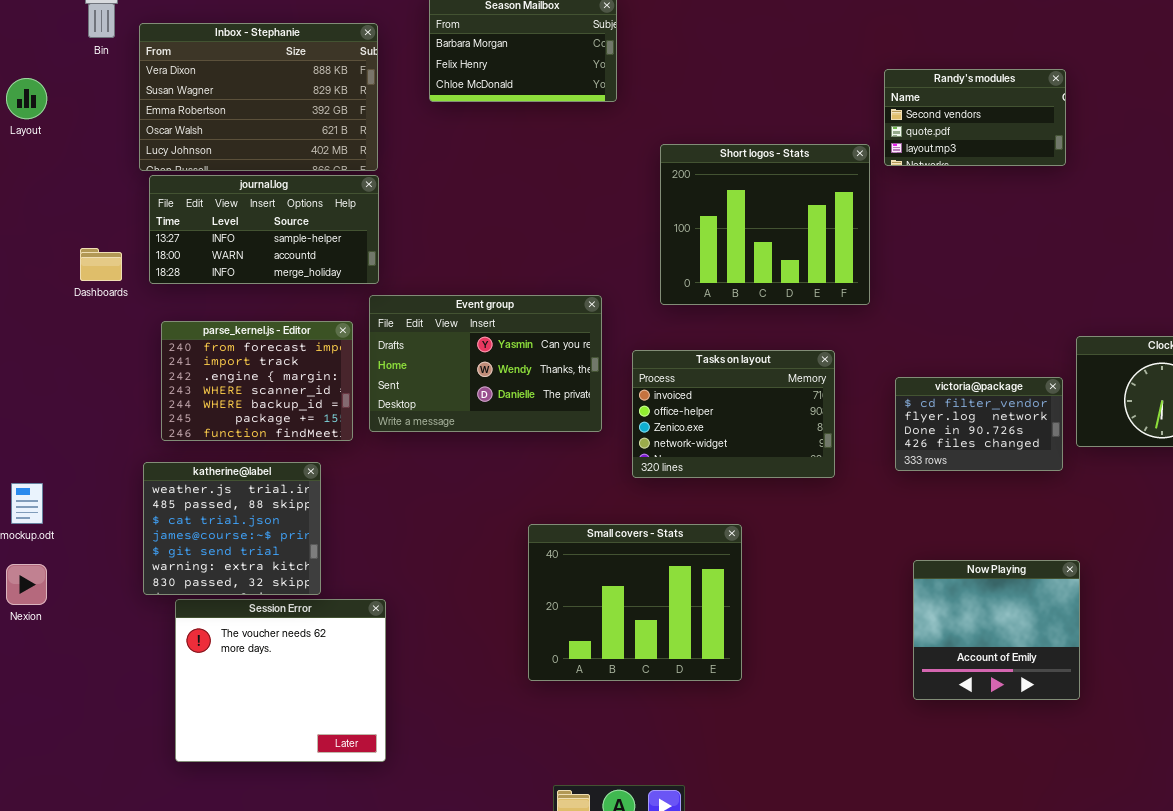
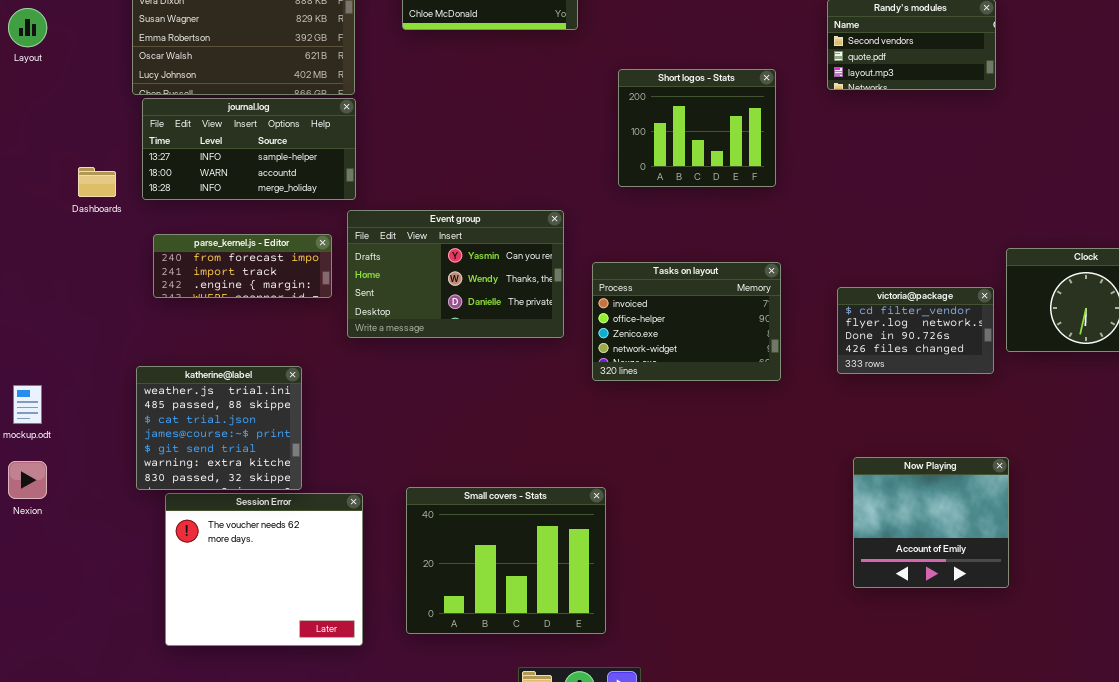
Short logos - Stats: [660,144,870,305] -> [618,69,776,187], resized
parse_kernel.js - Editor: [161,321,353,441] -> [153,234,332,298], resized
Small covers - Stats: [528,524,742,681] -> [406,487,606,634], moved

